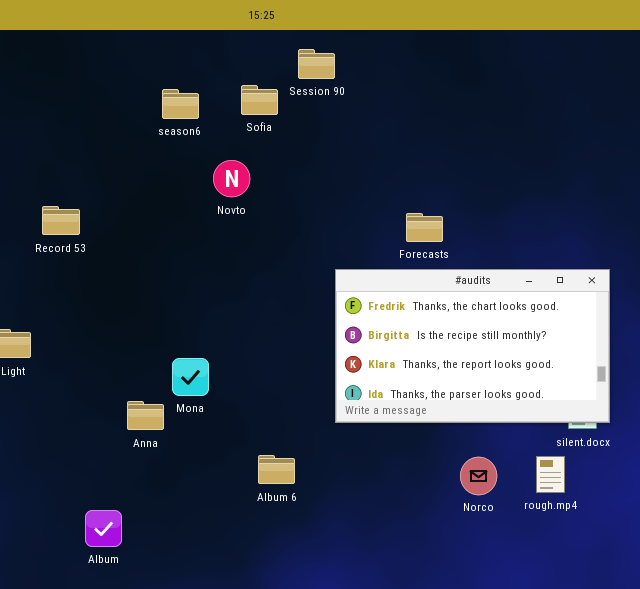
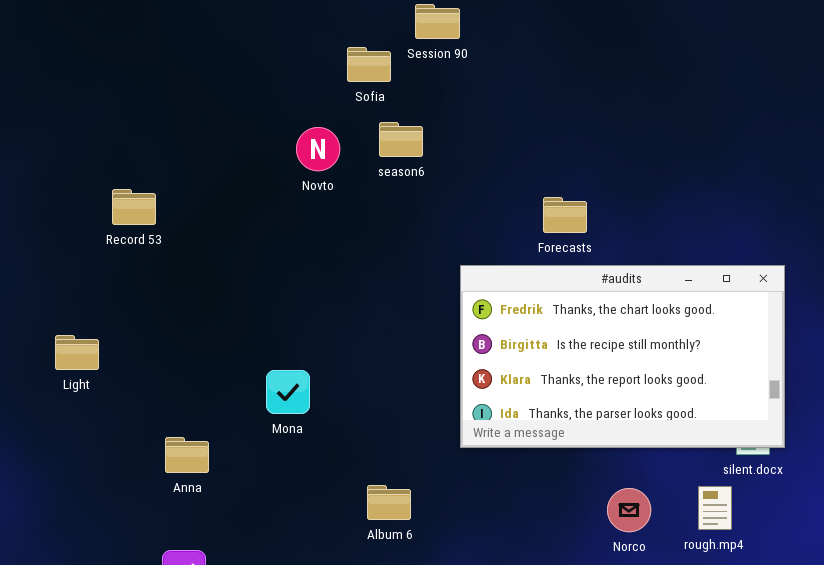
season6: [162,89,199,119] -> [379,122,423,157], moved
Novto: [213,160,250,197] -> [296,127,340,171], moved
Anna: [127,401,164,430] -> [165,437,209,473], moved

